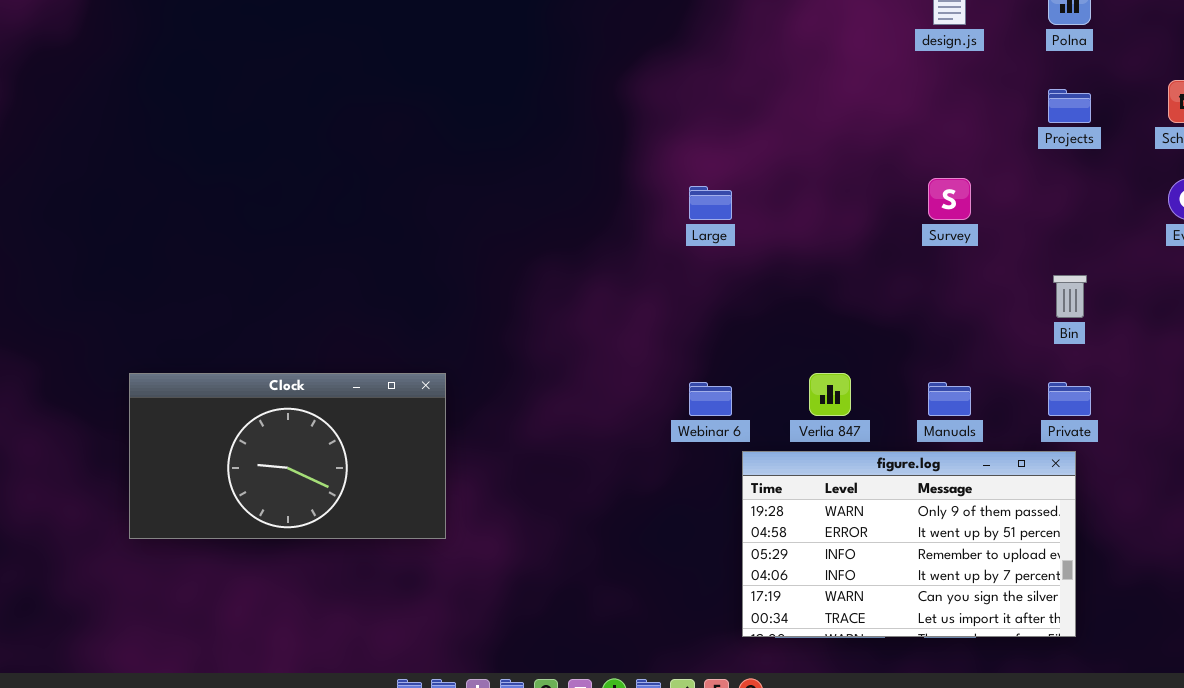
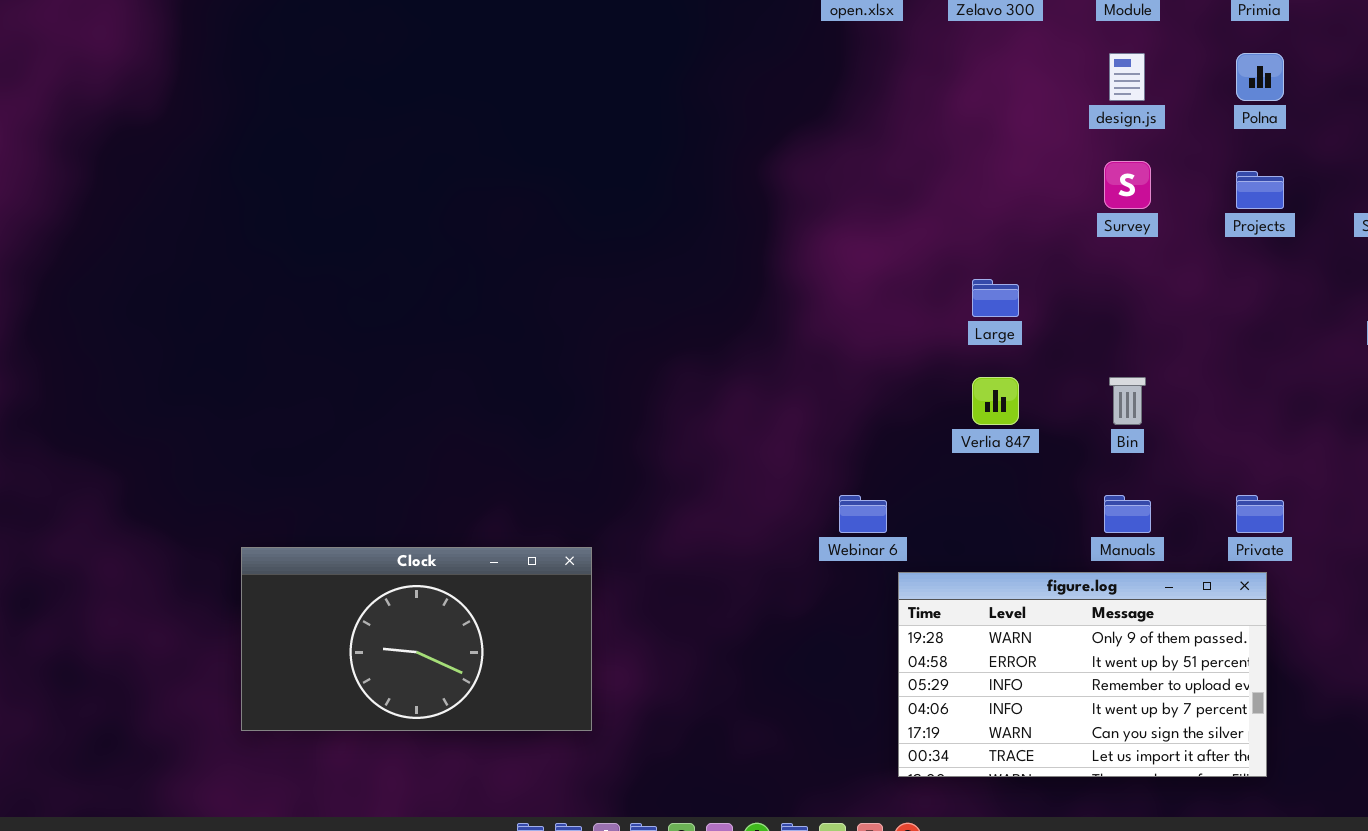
Survey: [928,178,971,220] -> [1104,161,1151,209], moved
Large: [689,186,732,220] -> [972,279,1019,317], moved
Bin: [1053,275,1087,318] -> [1109,377,1146,425], moved
Clock: [129,373,446,539] -> [241,547,592,731], moved
Verlia 847: [809,373,851,416] -> [972,377,1019,425], moved

